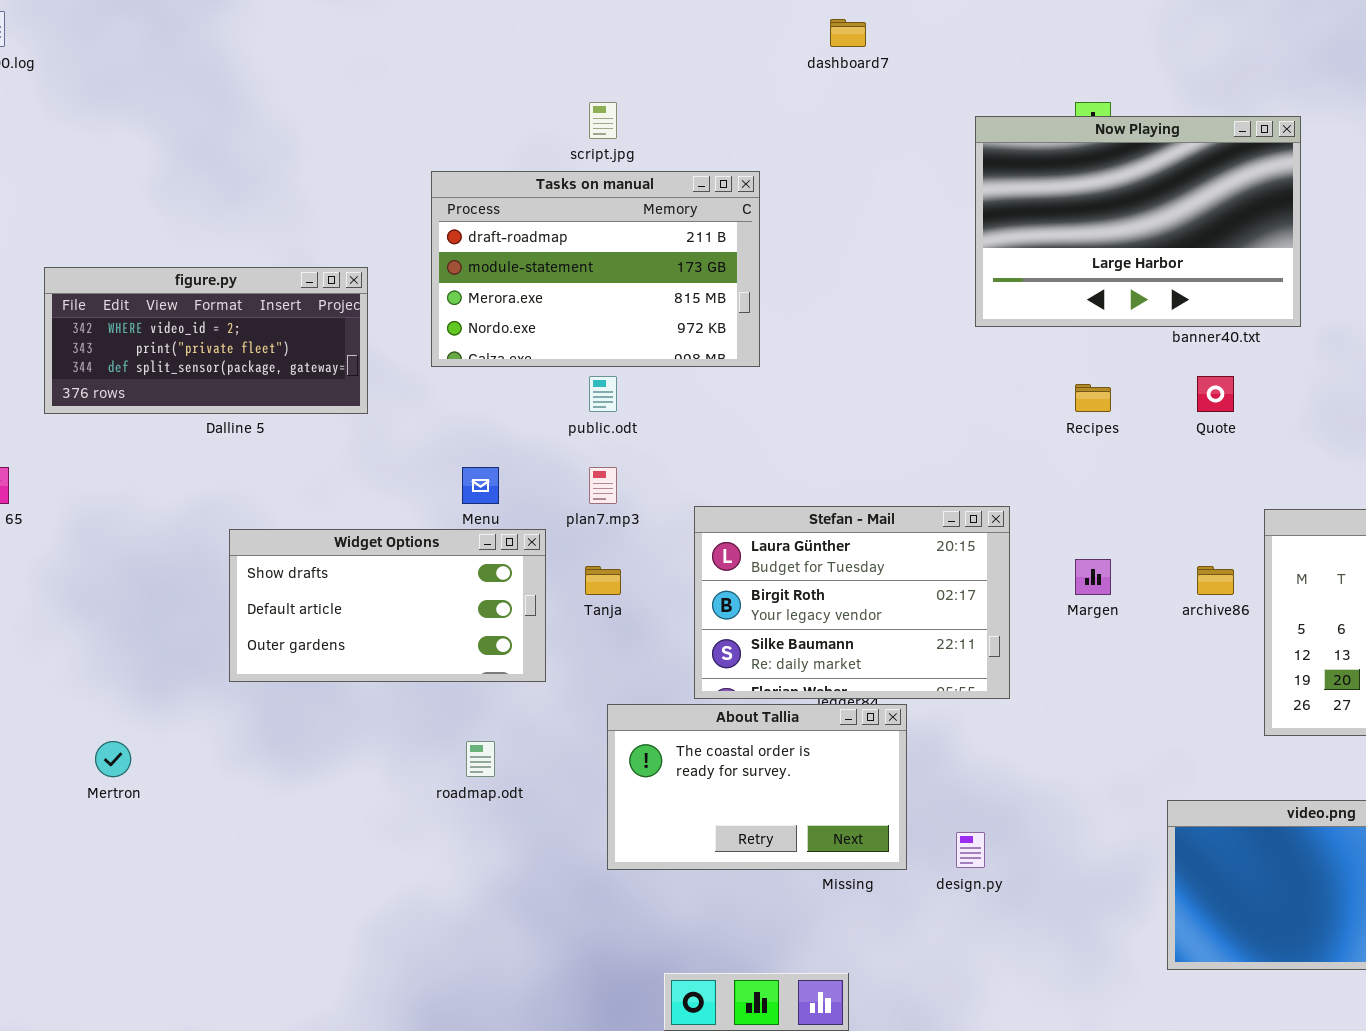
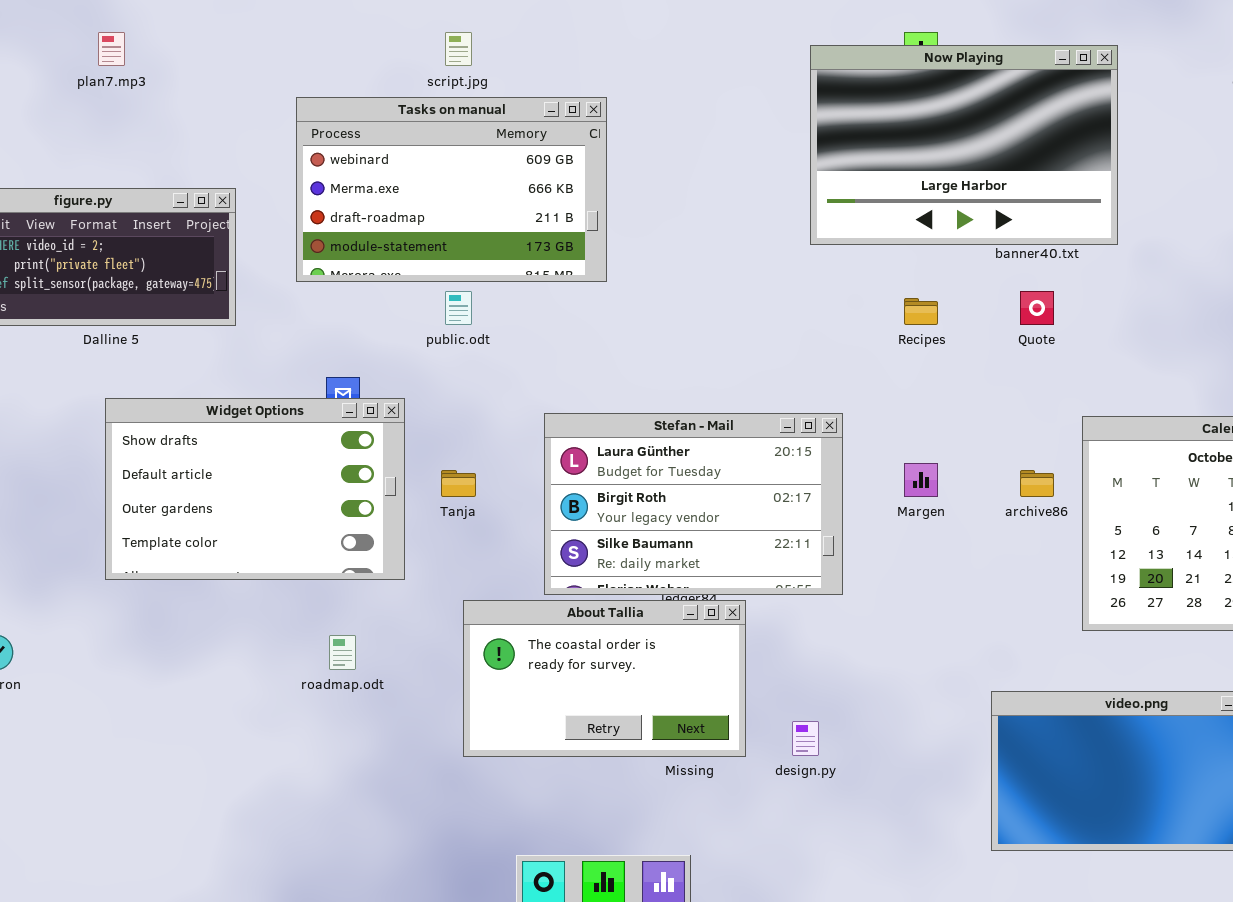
Tasks on manual: [431,171,760,367] -> [296,97,607,282], scrolled up 2 rows
plan7.mp3: [589,467,617,504] -> [98,32,125,66], moved
Widget Options: [229,529,546,682] -> [105,398,405,580], resized

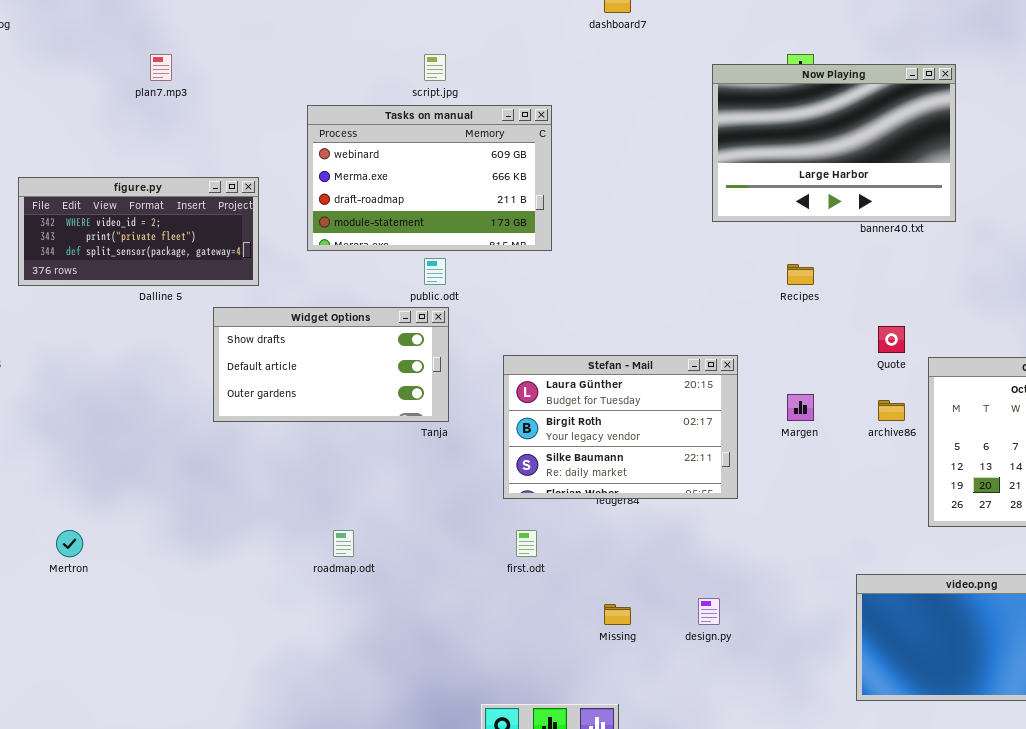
Quote: [1020,291,1054,325] -> [878,326,905,353], moved
Widget Options: [105,398,405,580] -> [213,307,449,422], moved, resized
About Tallia: [463,600,746,757] -> none, closed

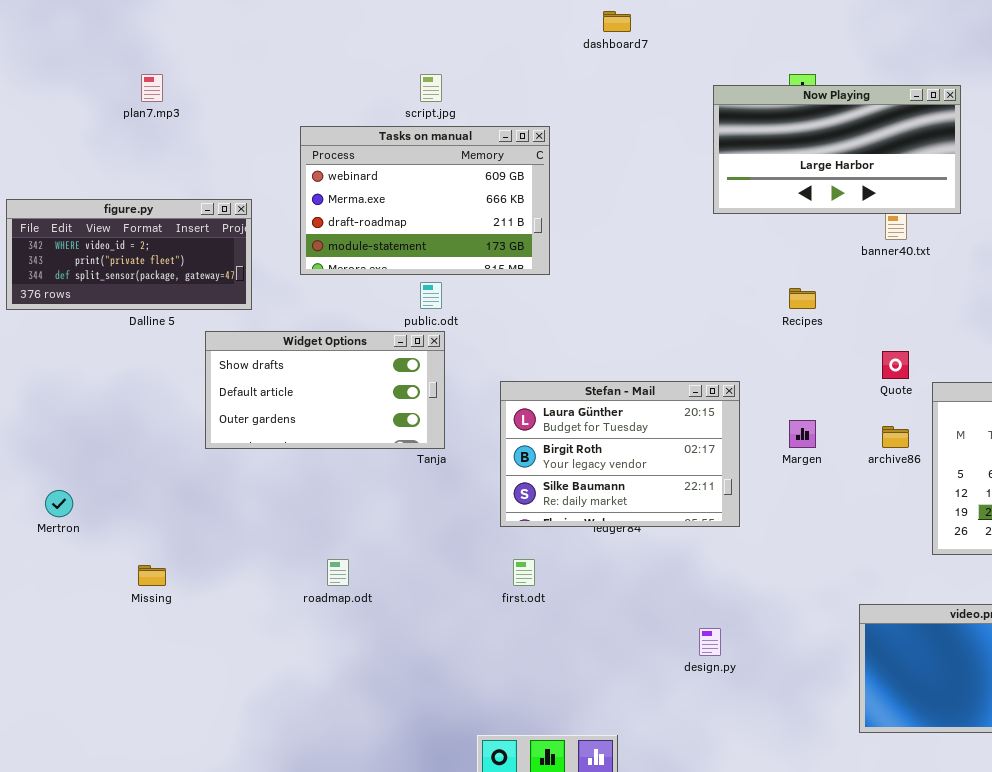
Now Playing: [712,64,956,222] -> [713,85,961,214], resized
Mertron: [56,530,83,557] -> [45,490,73,517], moved
Missing: [604,604,631,625] -> [138,565,166,586], moved

